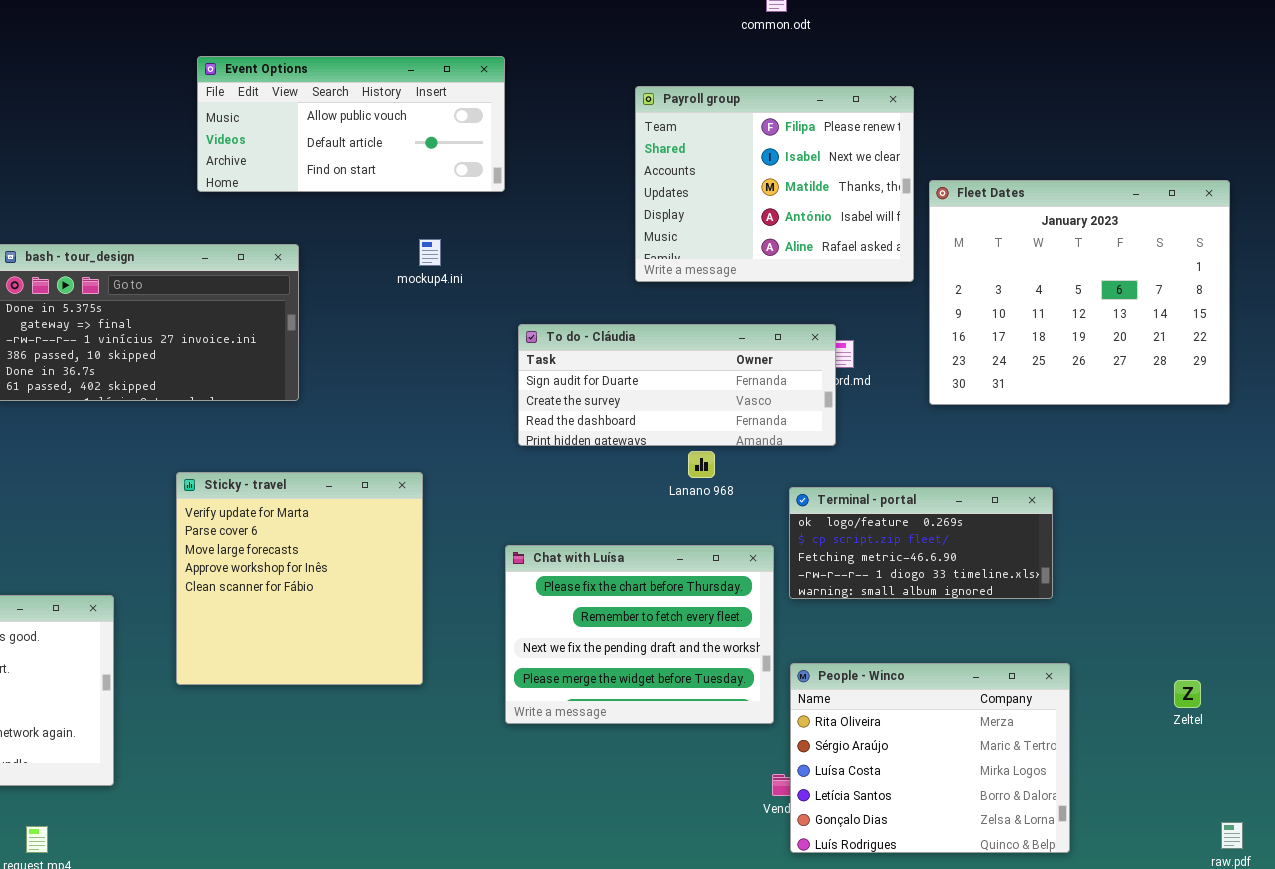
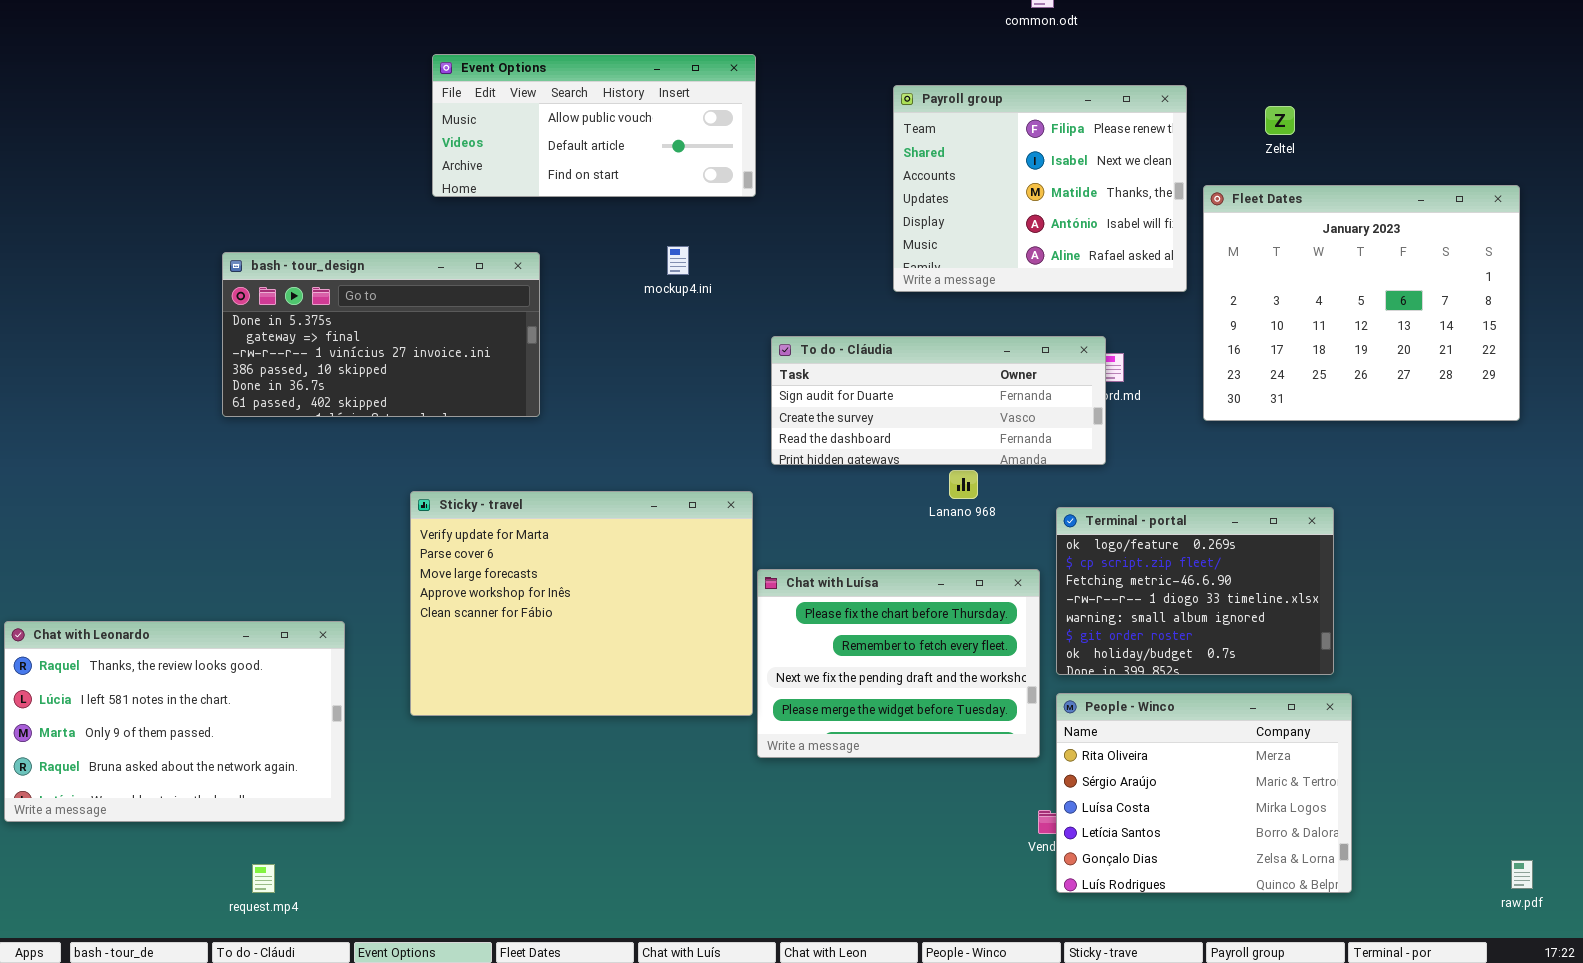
Sticky - travel: [176,472,423,685] -> [410,491,753,716], resized
Terminal - portal: [789,487,1053,599] -> [1056,507,1334,675], resized
Zeltel: [1174,680,1201,708] -> [1265,106,1295,135], moved

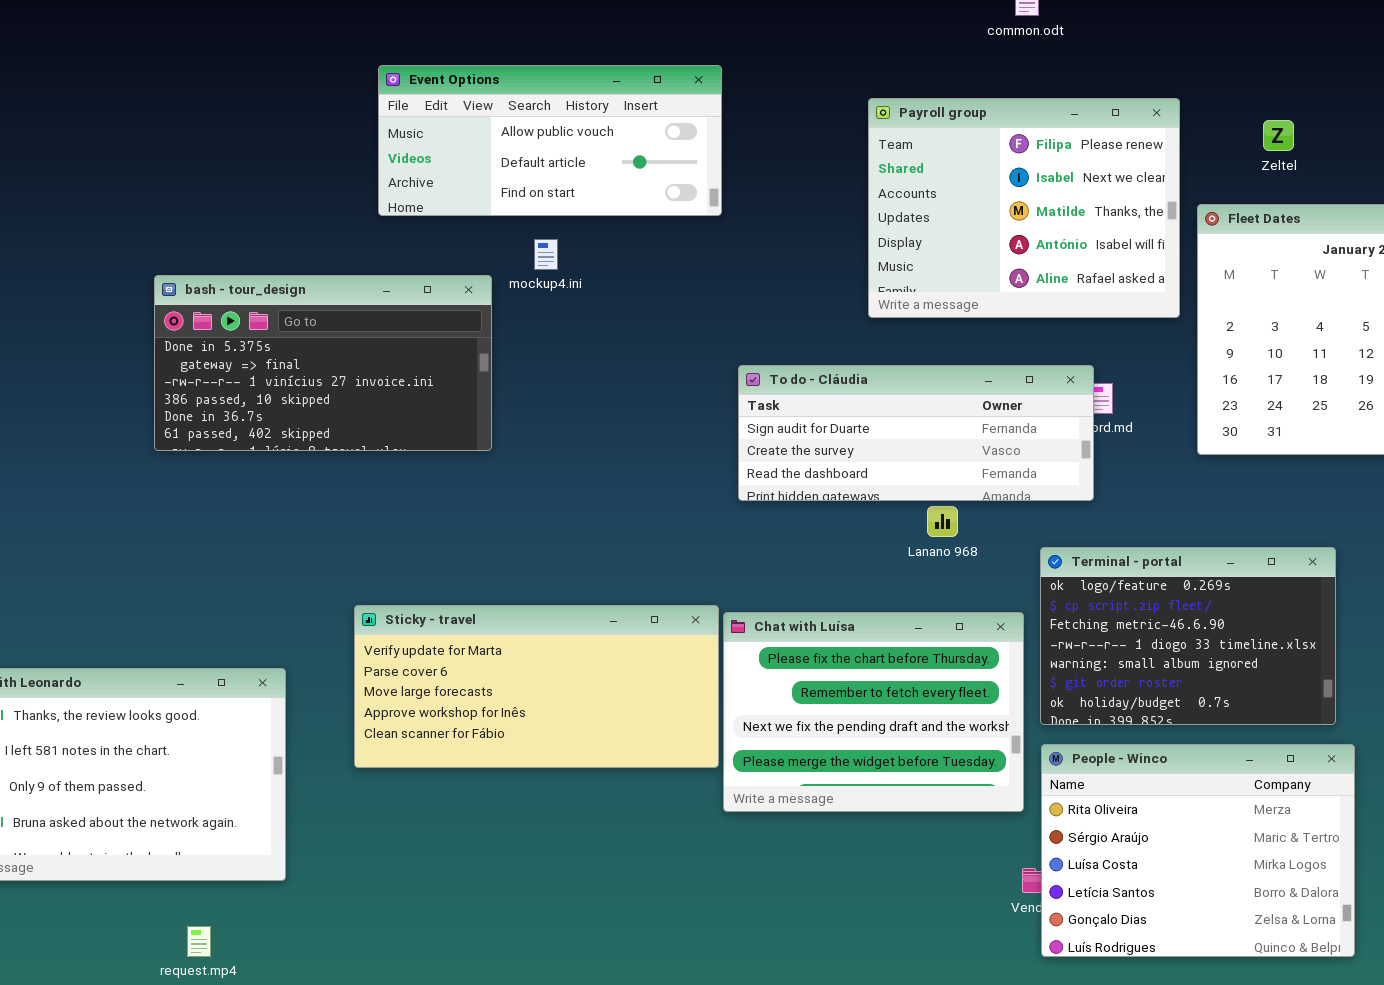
mockup4.ini: [667,246,689,275] -> [534,239,558,270], moved
Sticky - travel: [410,491,753,716] -> [354,605,719,768], resized

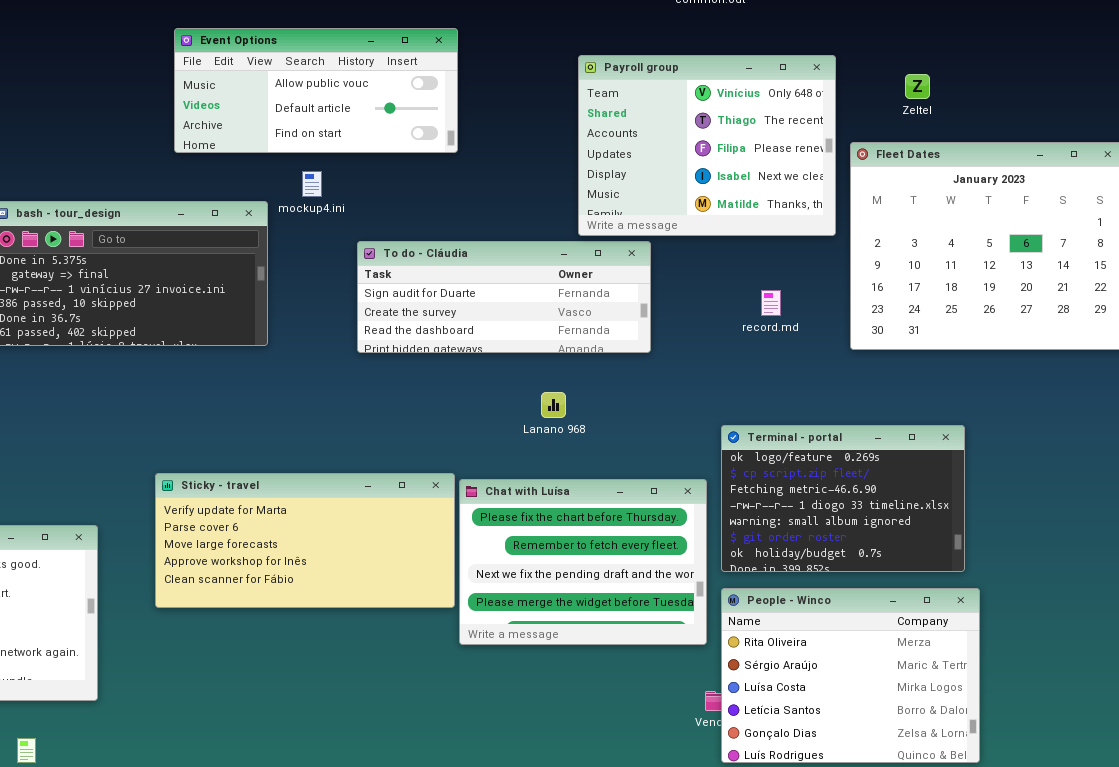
Payroll group: [868,98,1180,318] -> [578,55,836,236], scrolled up 2 rows
To do - Cláudia: [738,365,1094,501] -> [357,241,651,353], moved
Lanano 968: [927,506,958,537] -> [541,392,566,418], moved

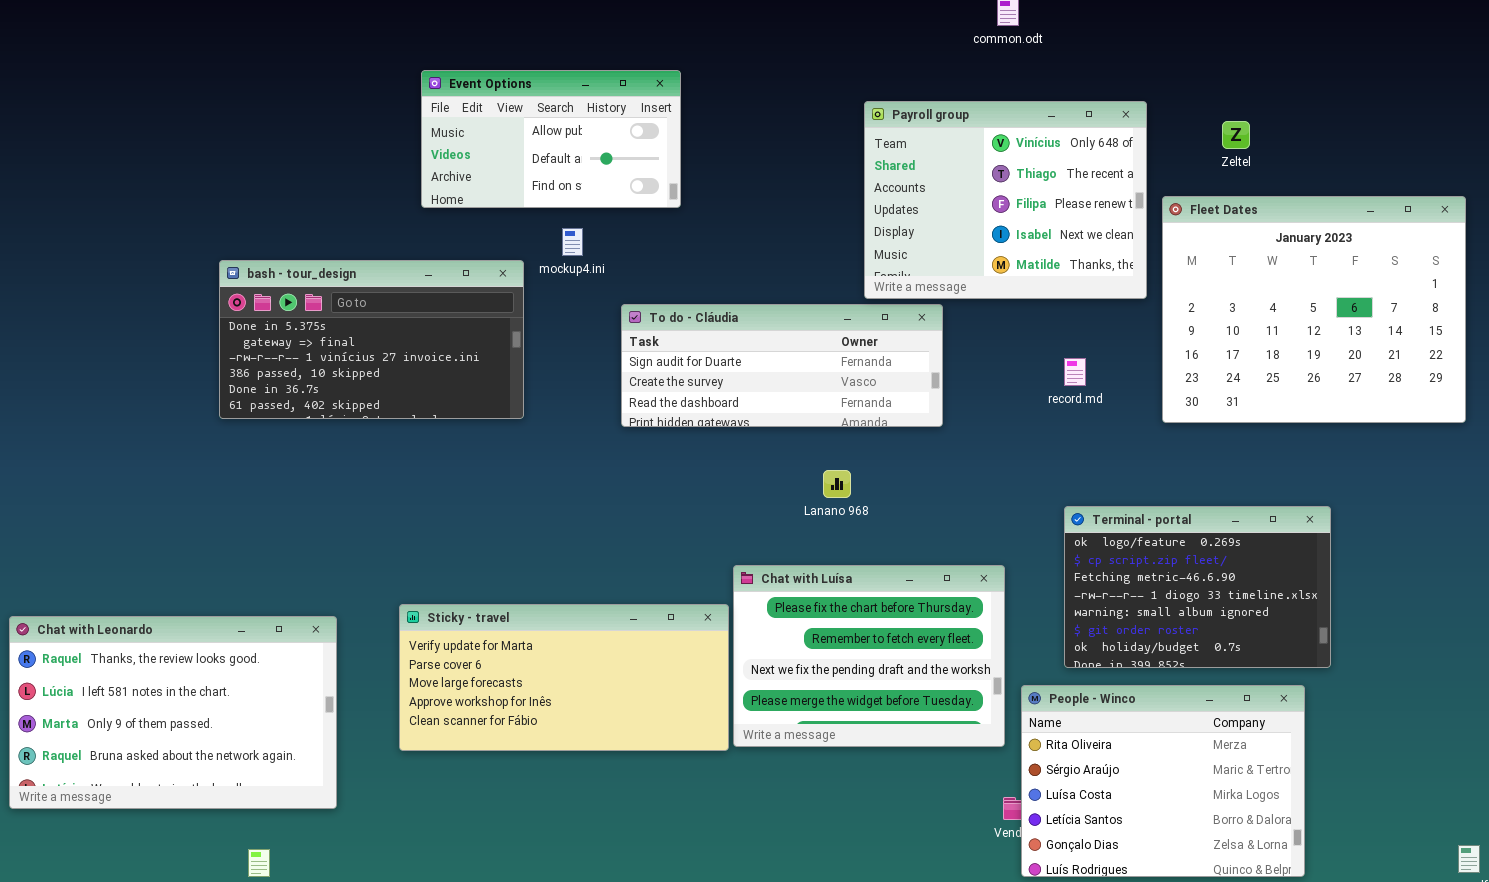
Event Options: [174,28,458,153] -> [421,70,681,208], resized
Terminal - portal: [721,425,965,572] -> [1064,506,1331,668], moved
Sticky - travel: [155,473,455,608] -> [399,604,729,751], moved

